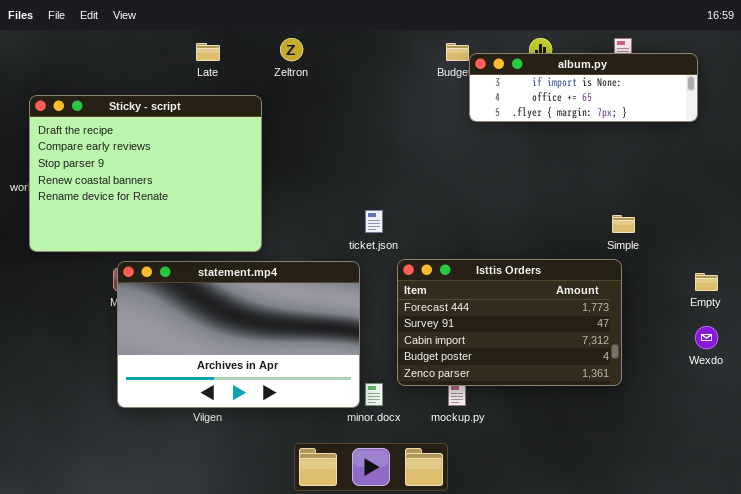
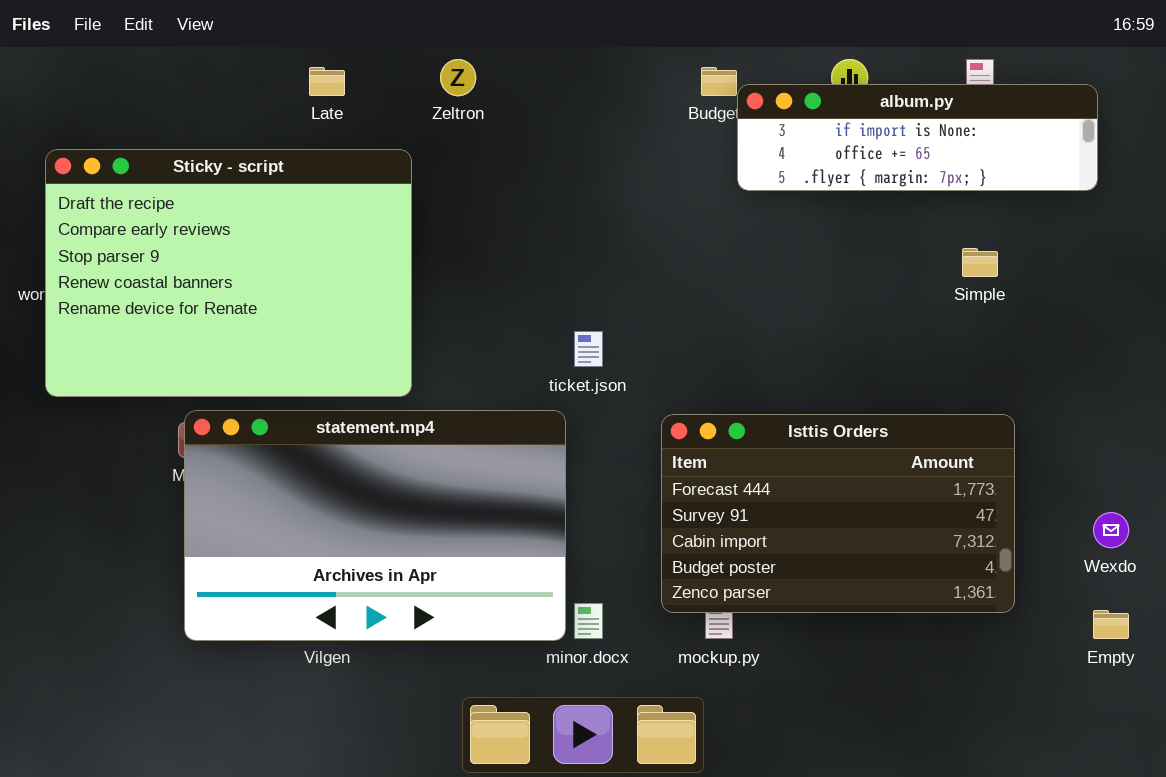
Simple: [612,215,635,233] -> [962,248,998,277], moved
Isttis Orders: [397,259,622,386] -> [661,414,1015,613], moved
Empty: [695,273,718,291] -> [1093,610,1129,639], moved

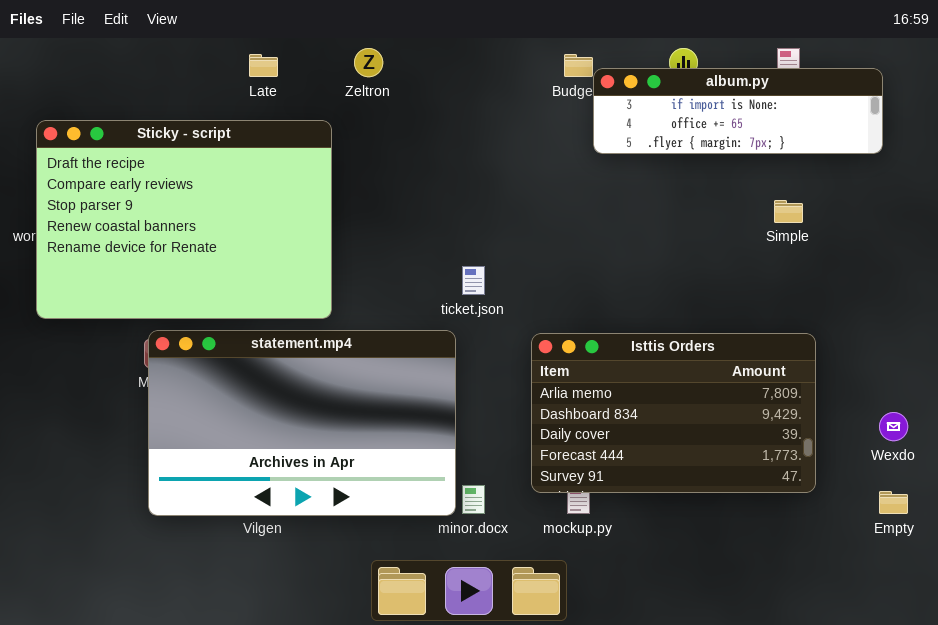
Isttis Orders: [661,414,1015,613] -> [531,333,816,493], scrolled up 3 rows

